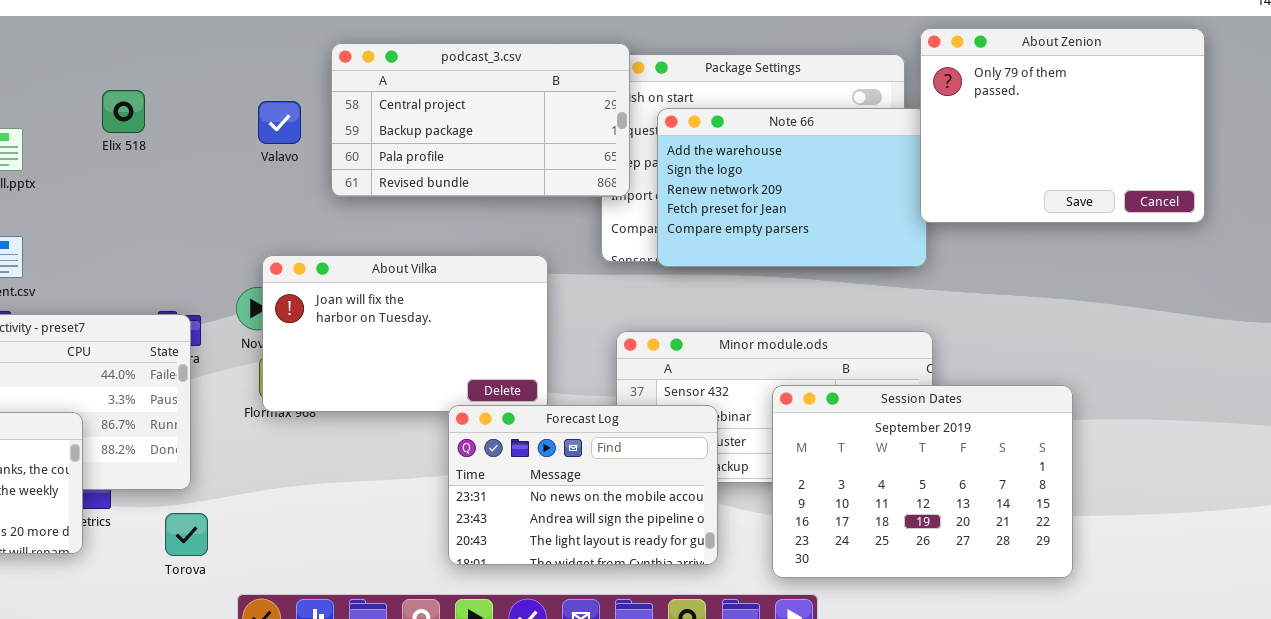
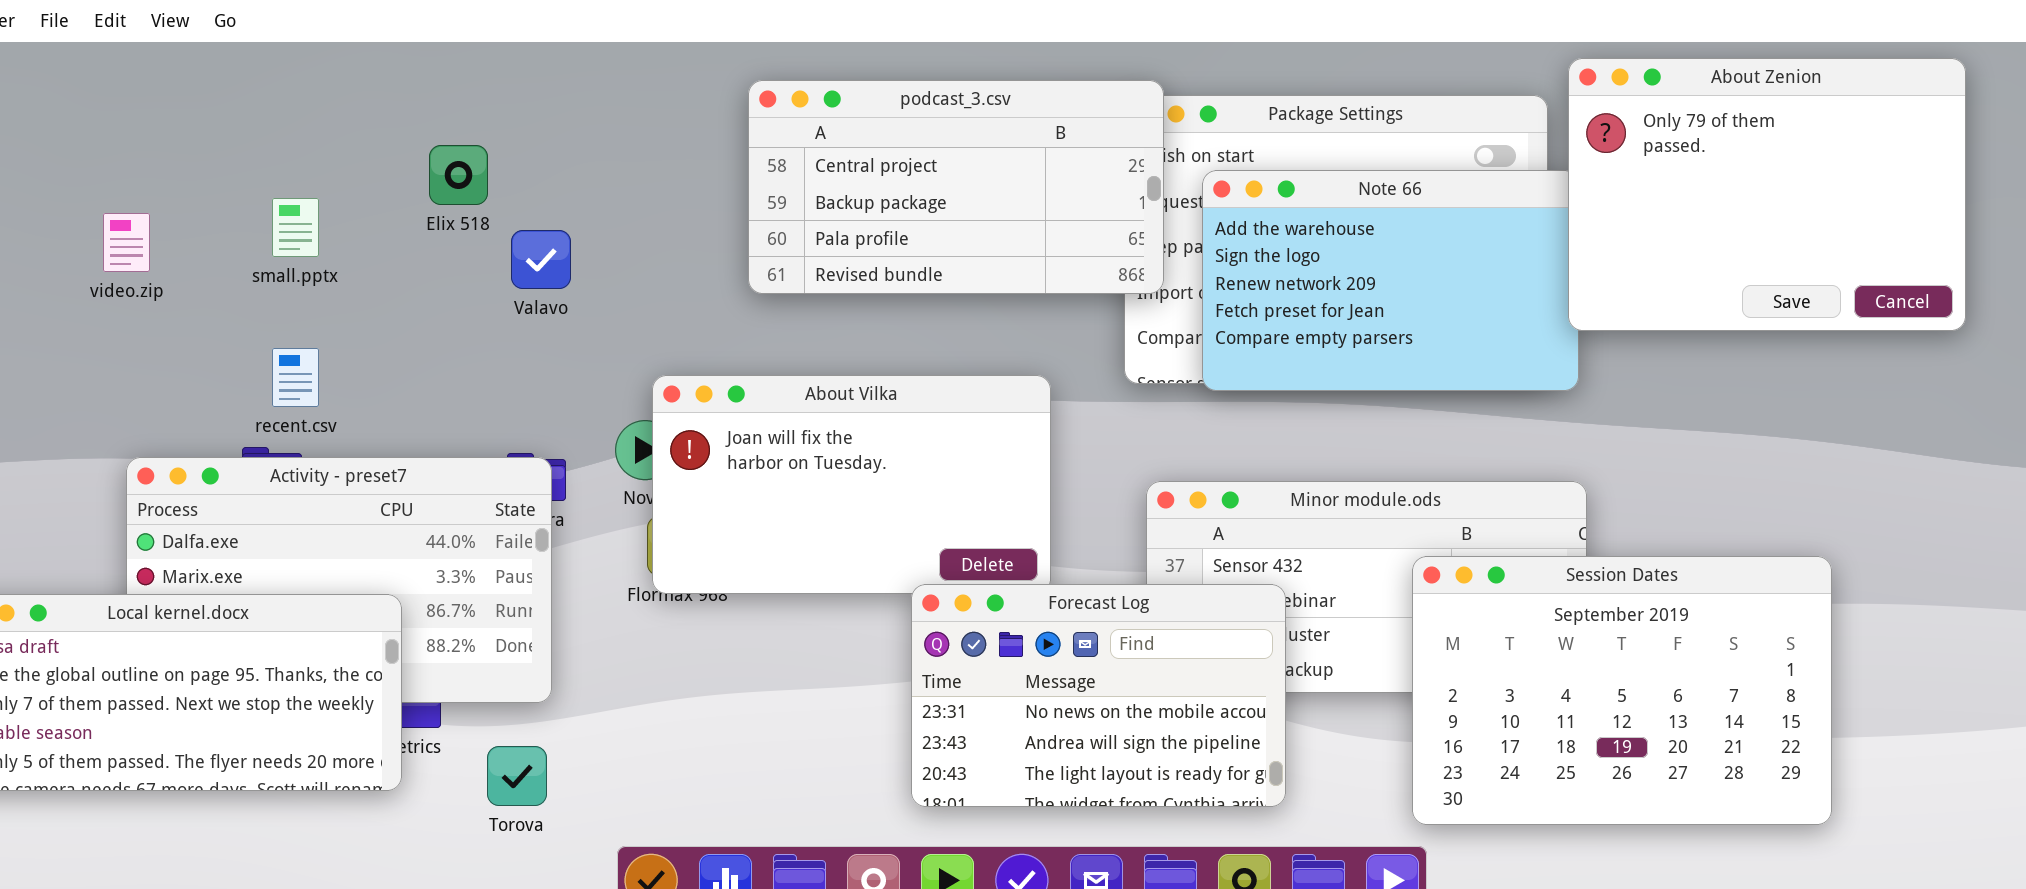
Valavo: [258,101,301,144] -> [511,230,571,289], moved
Session Dates: [772,385,1073,578] -> [1412,556,1832,825], moved
Torova: [165,513,208,556] -> [487,746,547,806], moved

